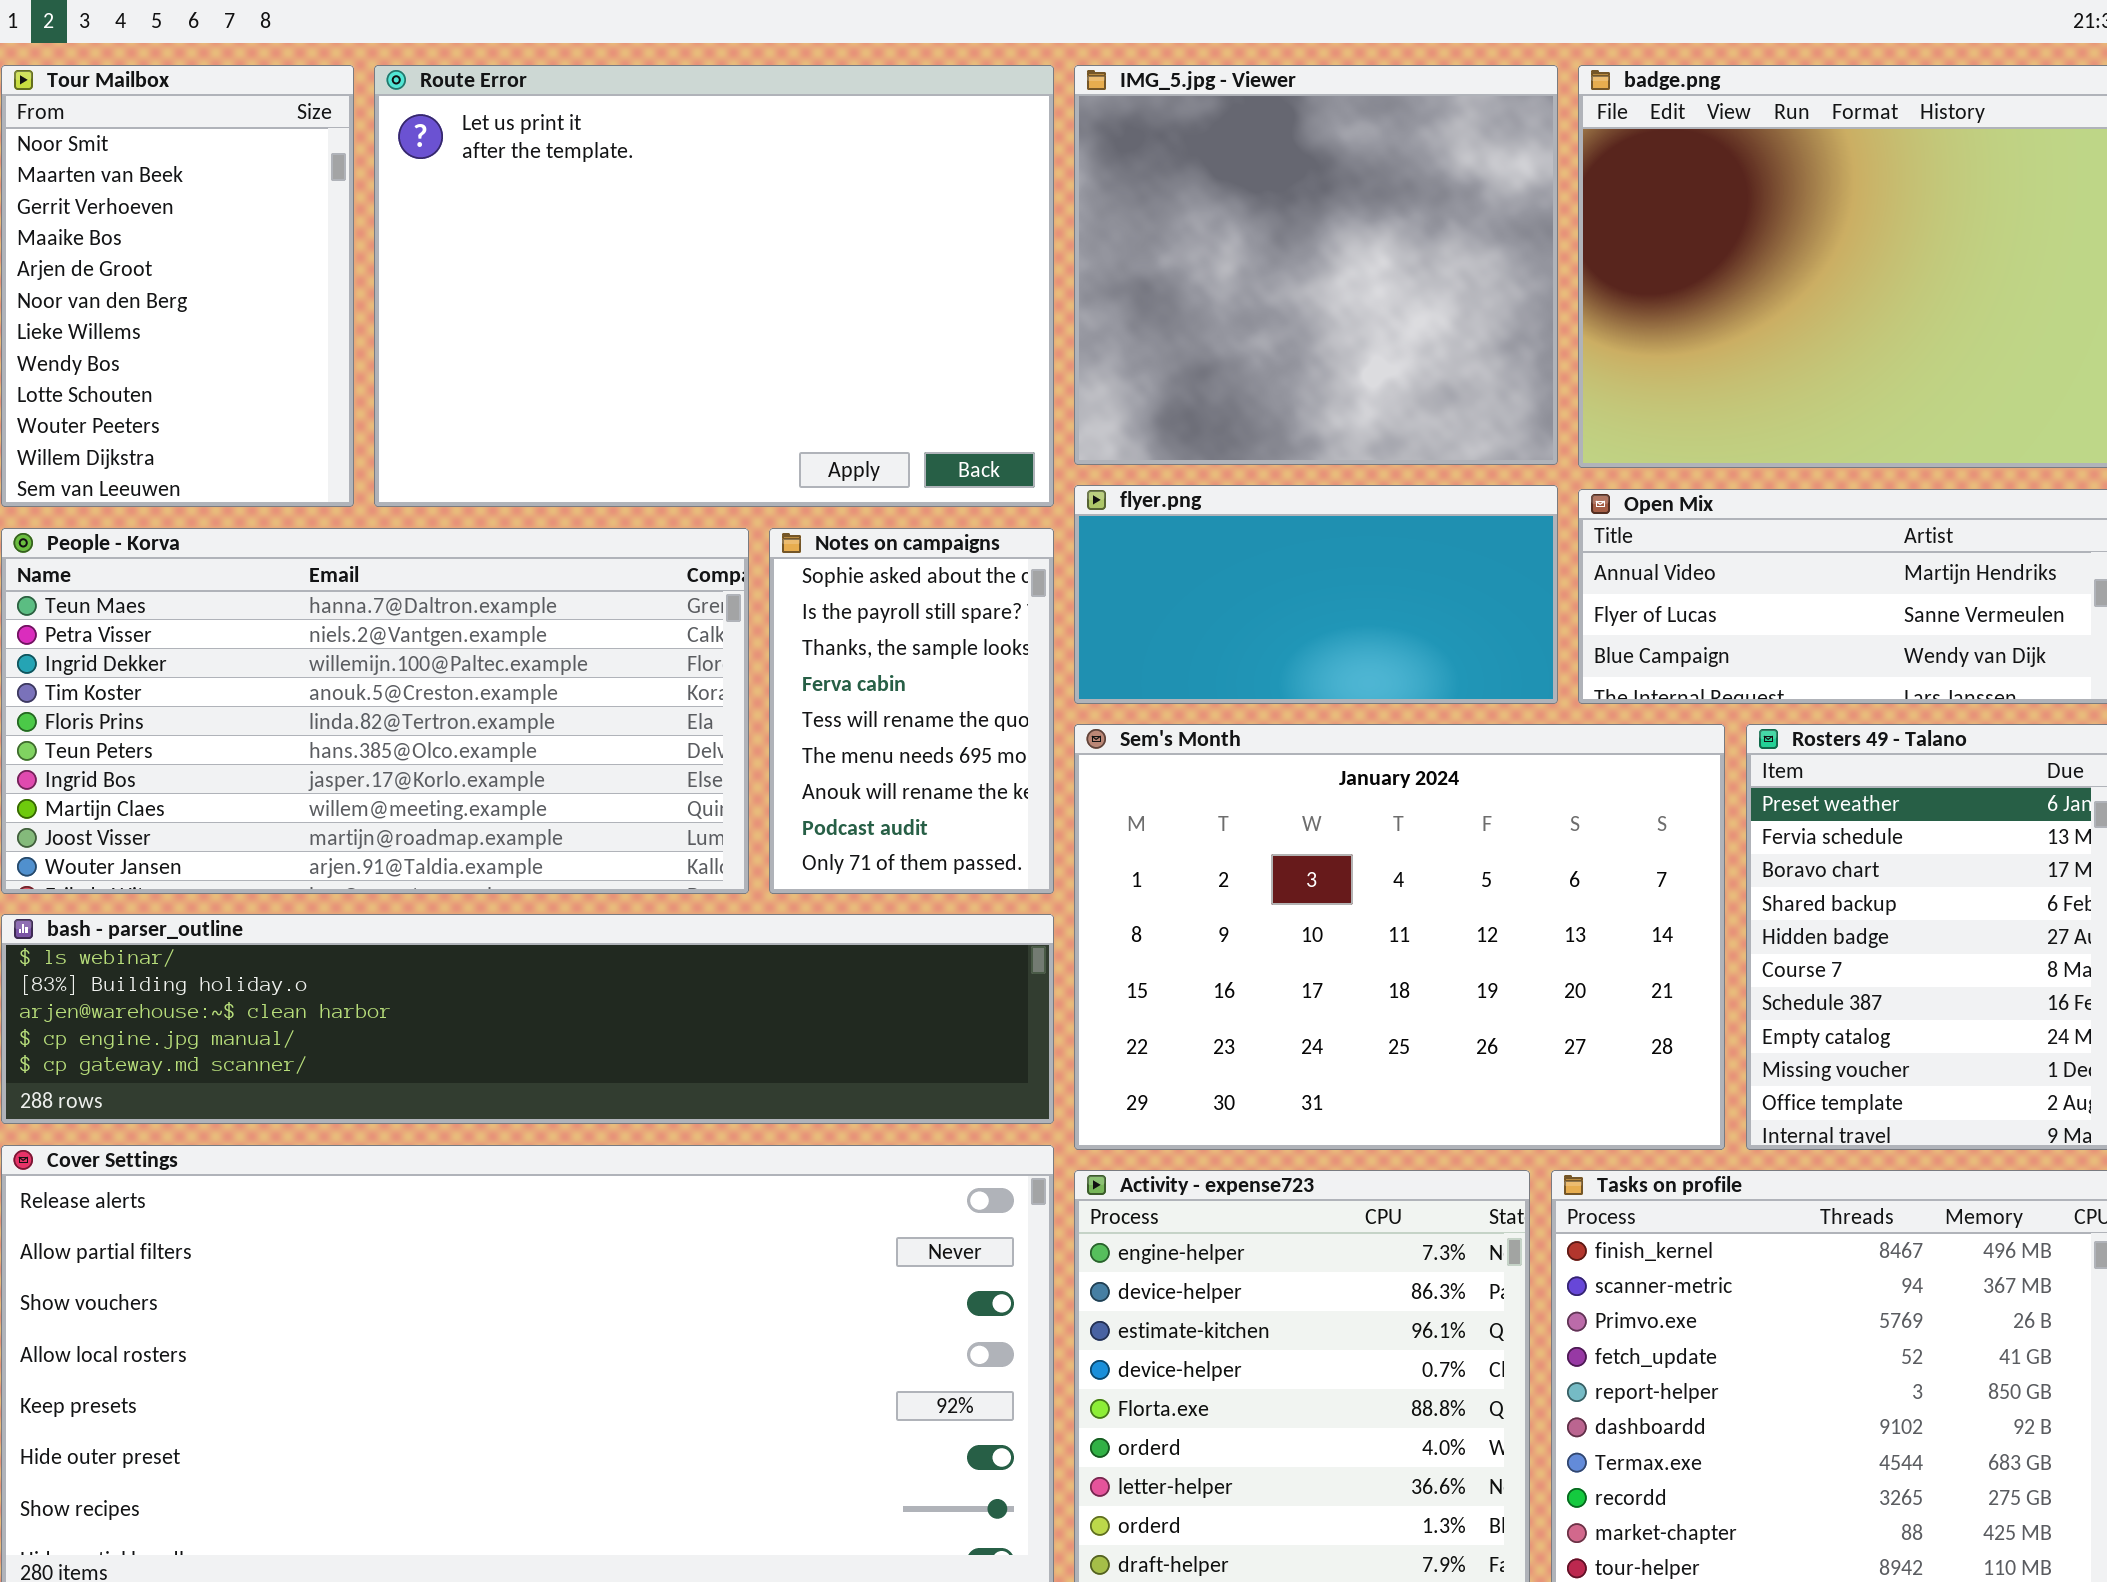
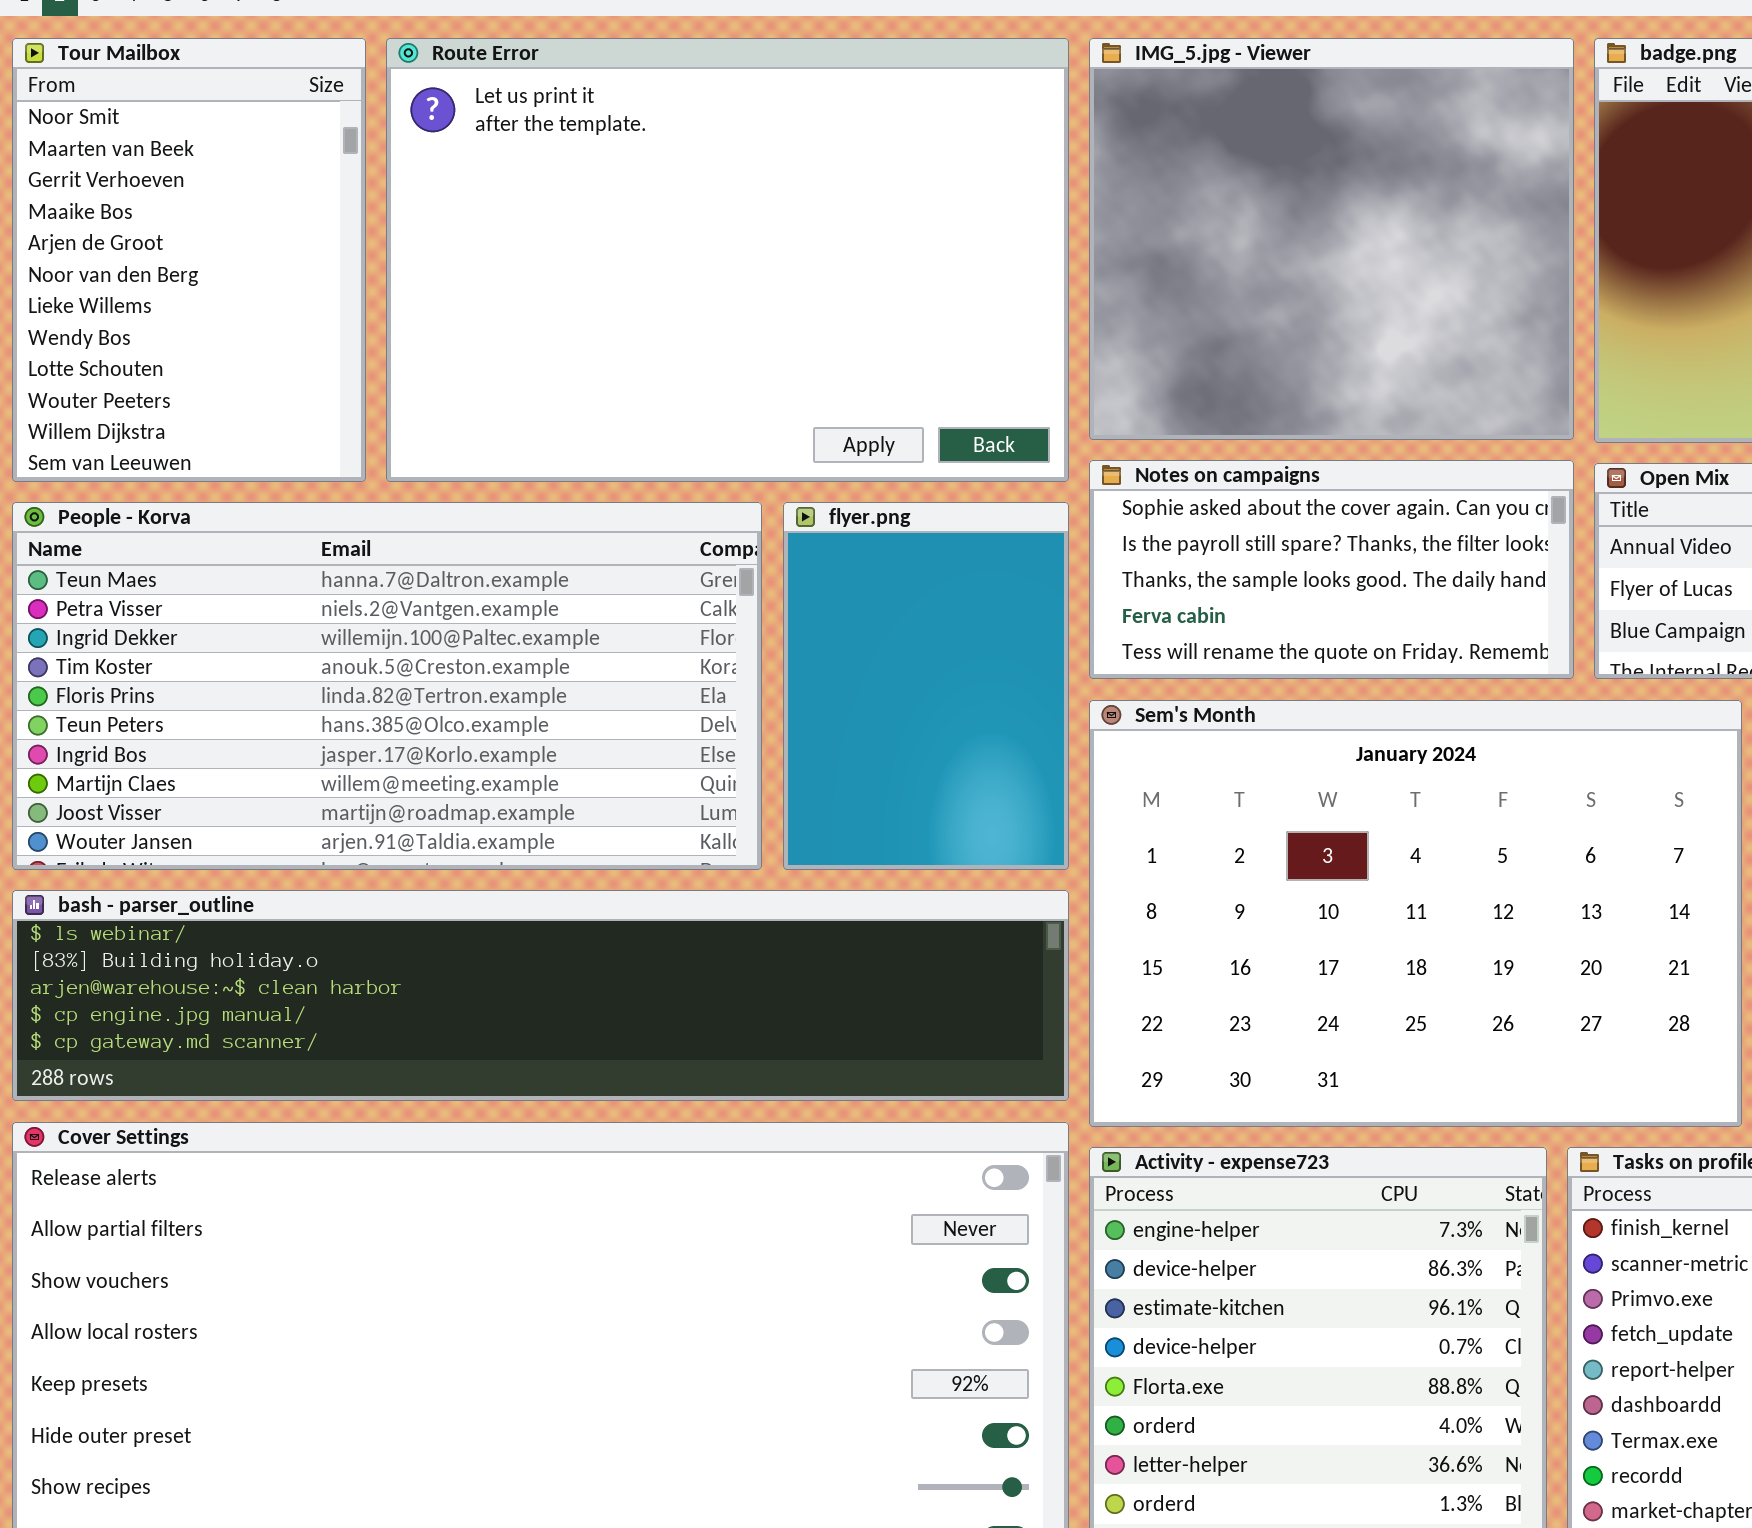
flyer.png: [1074,485,1558,704] -> [783,502,1069,870], moved, resized
Notes on campaigns: [769,528,1054,894] -> [1089,460,1574,679], moved, resized

